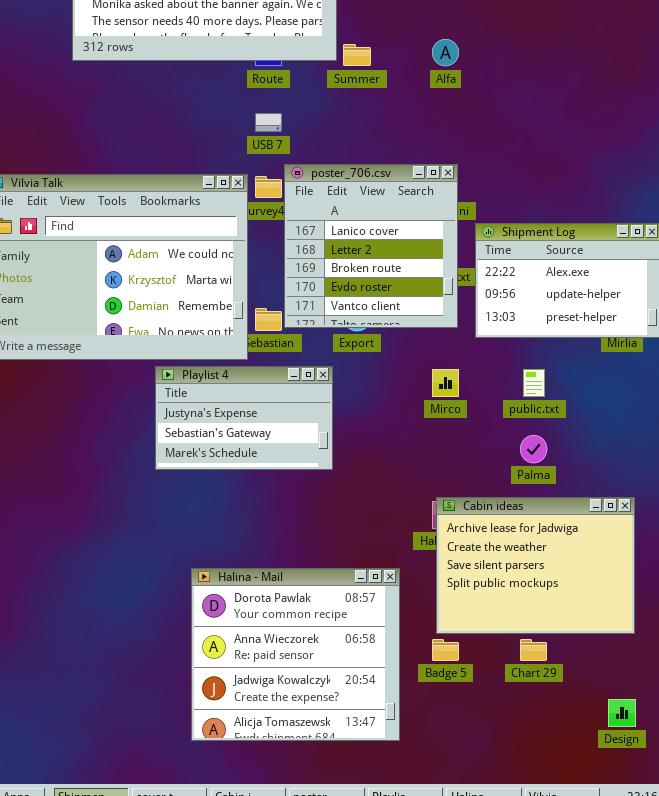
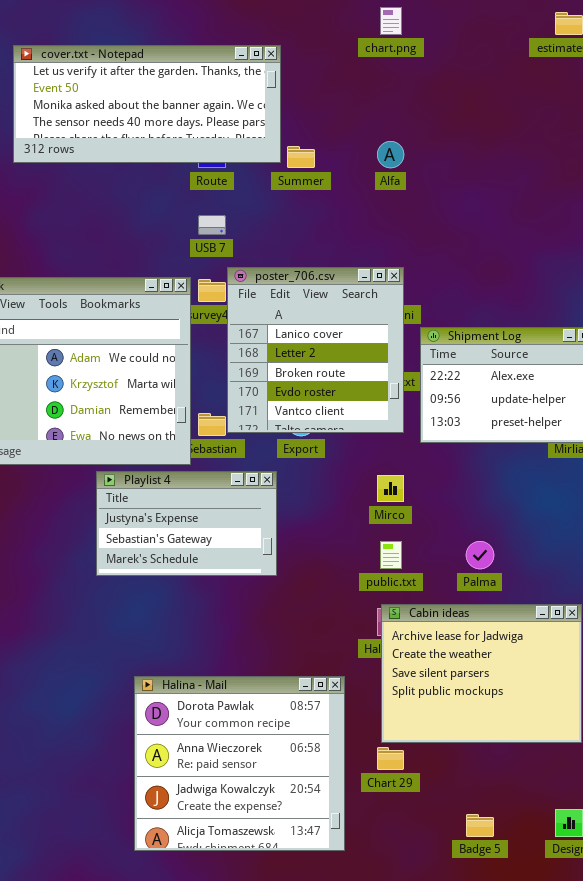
public.txt: [523,369,545,397] -> [380,541,402,569], moved
Badge 5: [432,639,459,661] -> [466,814,494,837], moved
Chart 29: [520,639,547,661] -> [377,747,404,770], moved

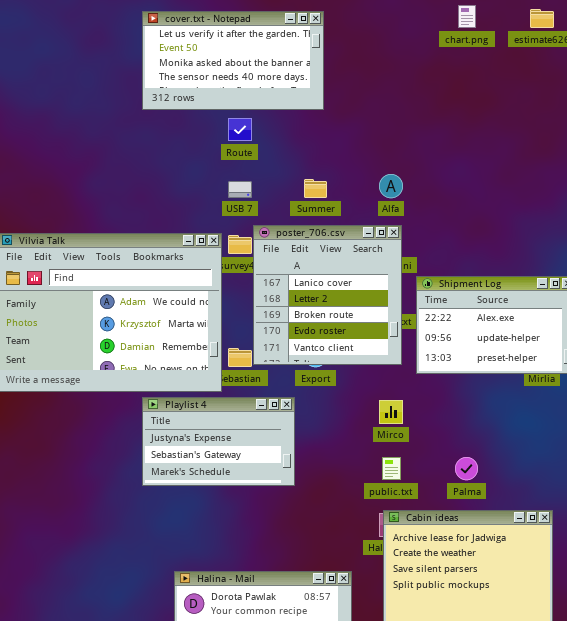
chart.png: [380,7,402,35] -> [458,5,476,28], moved
cover.txt - Notepad: [13,45,281,163] -> [142,11,324,110], moved, resized
Alfa: [377,141,404,168] -> [379,174,403,198], moved
Summer: [287,146,315,168] -> [304,179,327,198], moved

